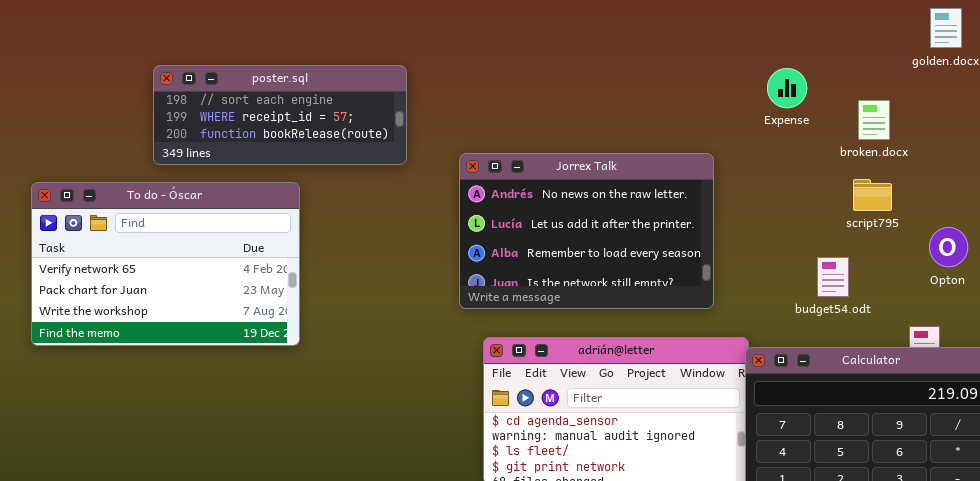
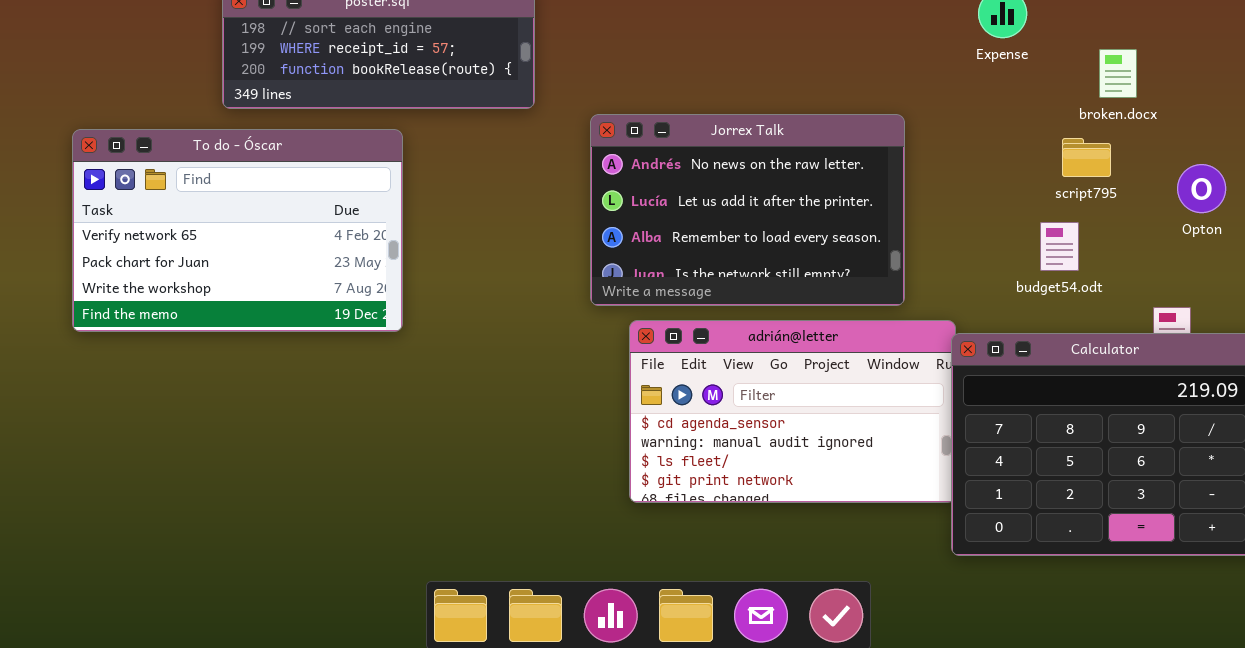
broken.docx: [858,100,890,140] -> [1099,49,1137,98], moved
Jorrex Talk: [459,153,714,309] -> [590,114,905,306], moved
script795: [853,179,892,211] -> [1062,138,1111,177], moved
Opton: [929,227,968,267] -> [1177,164,1226,213], moved

